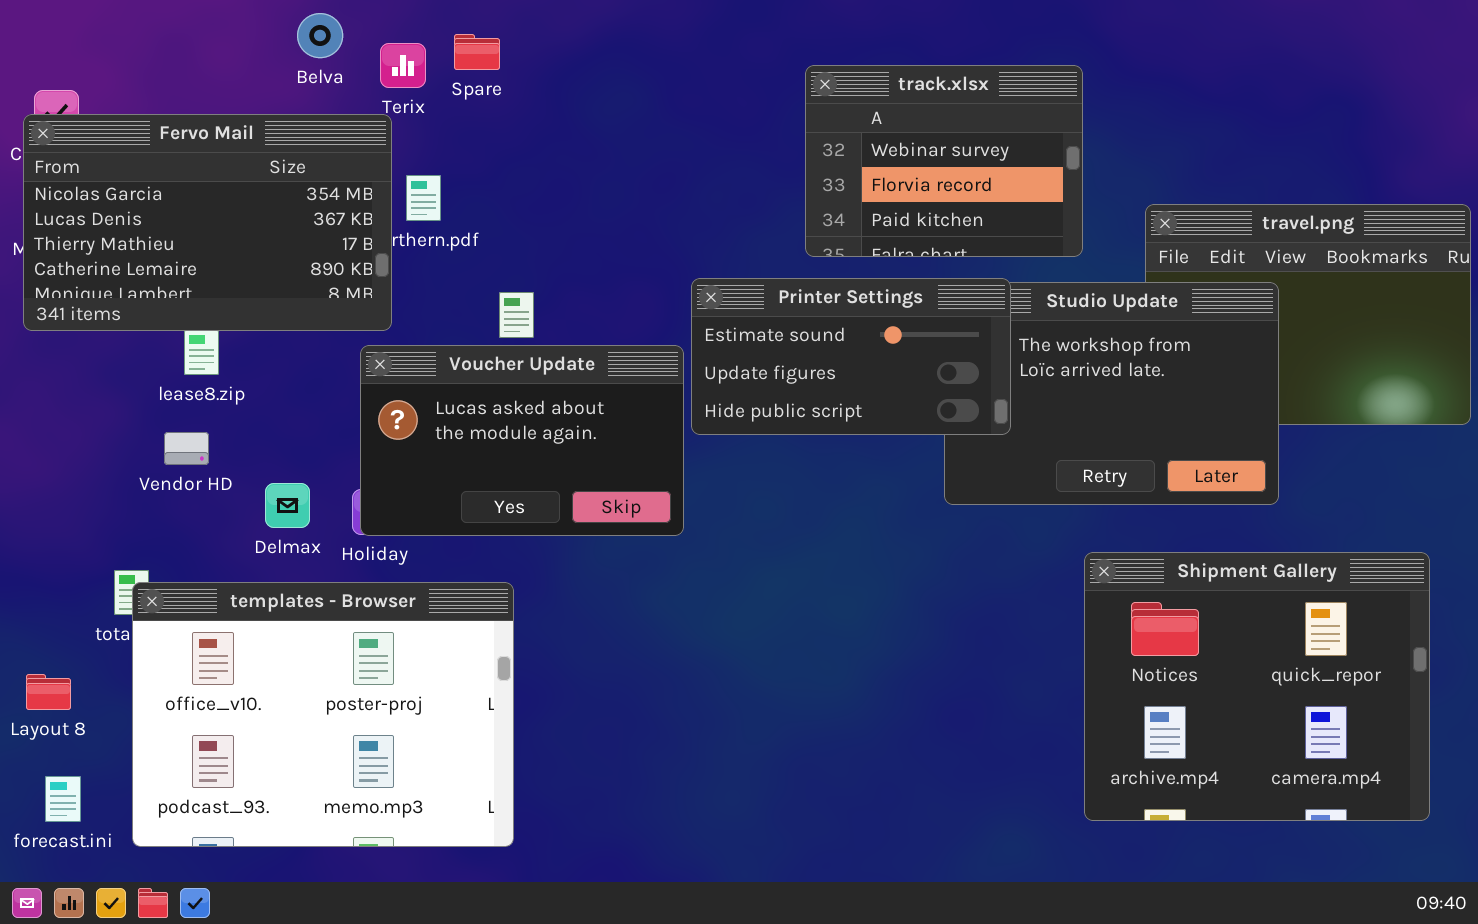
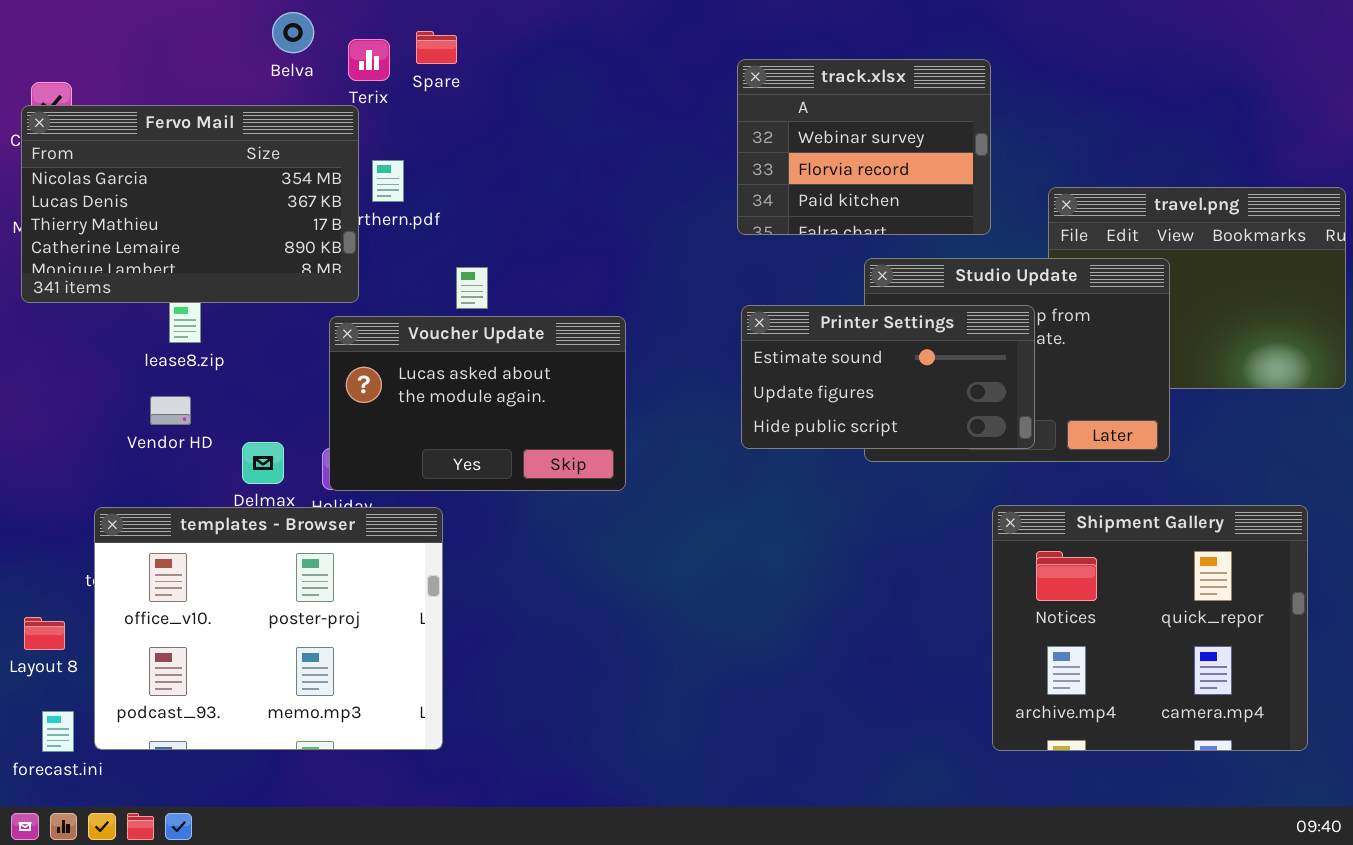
Printer Settings: [691,278,1011,435] -> [741,305,1035,449], moved
templates - Browser: [132,582,514,847] -> [94,507,443,750], moved

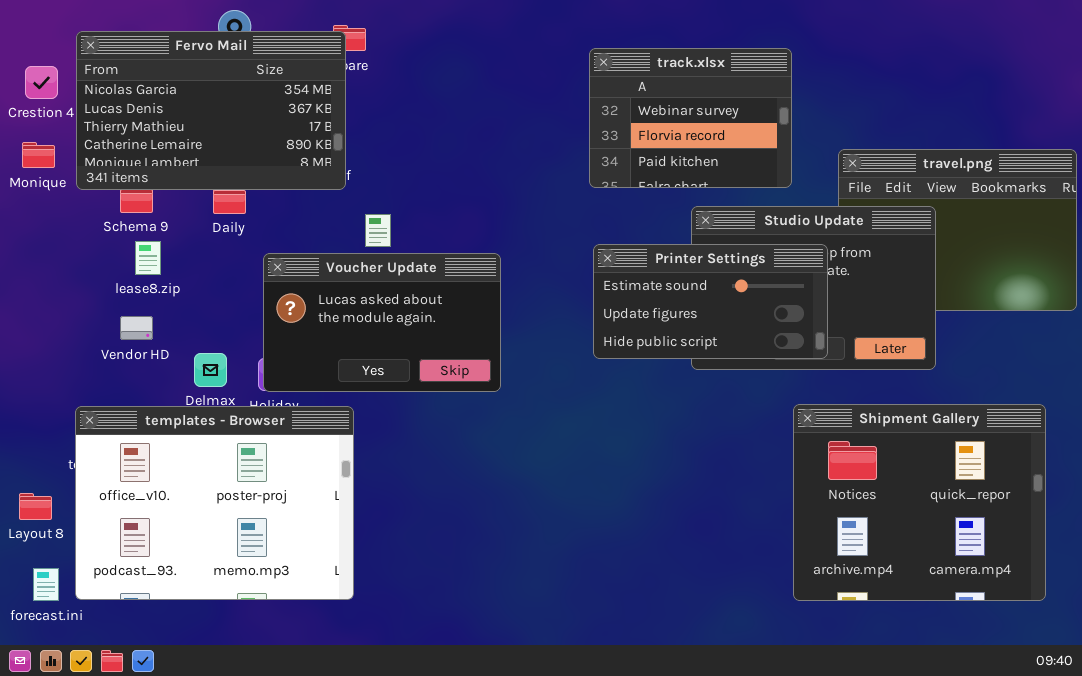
Fervo Mail: [21,105,359,303] -> [76,31,346,190], moved

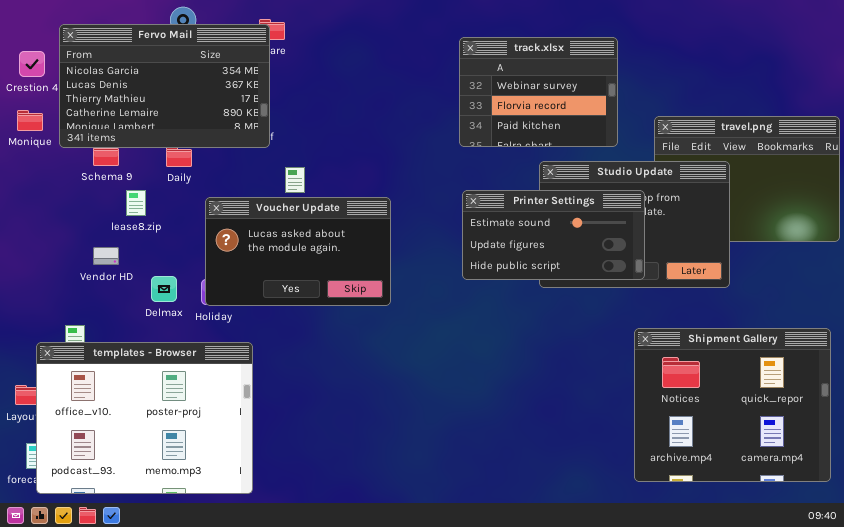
lease8.zip: [135,241,161,275] -> [126,190,146,216], moved
Shipment Gallery: [793,404,1046,601] -> [634,328,831,482], moved
templates - Browser: [75,406,354,600] -> [36,342,253,494], moved

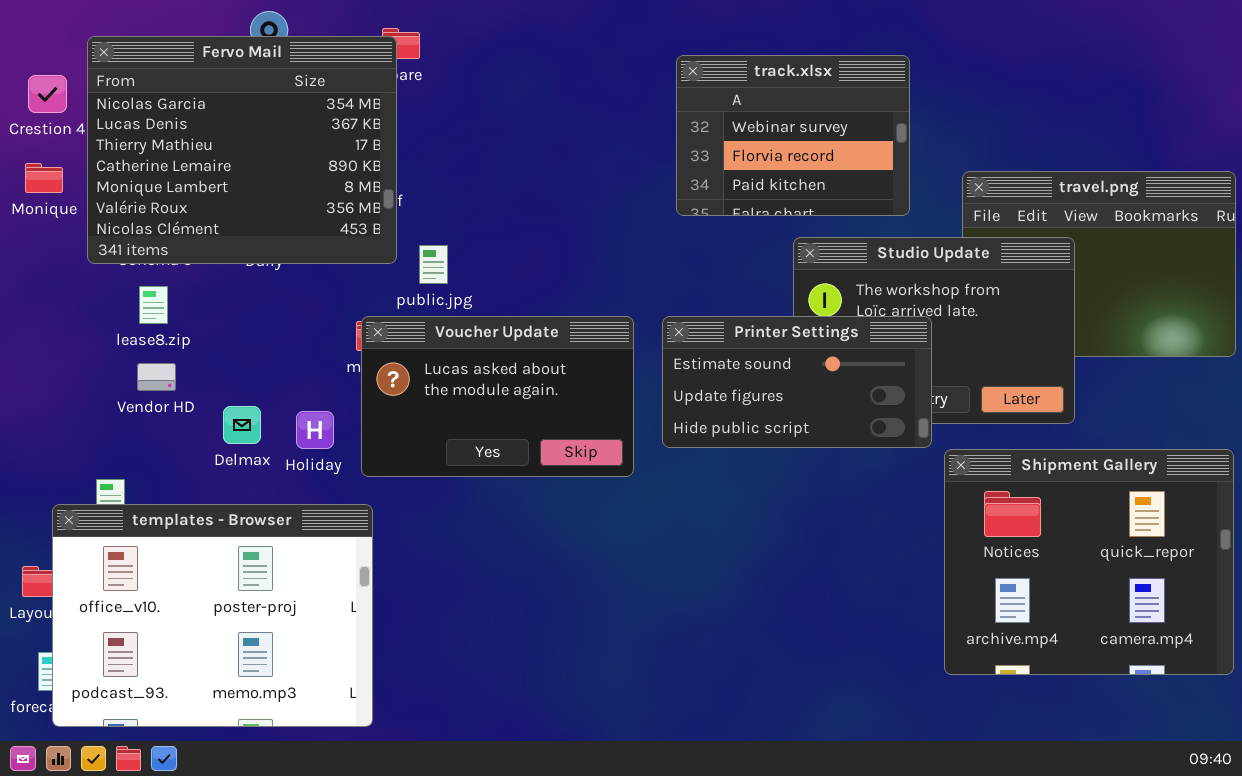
Fervo Mail: [59,24,270,148] -> [87,36,397,264], resized
lease8.zip: [126,190,146,216] -> [139,286,168,324], moved
Printer Settings: [462,190,645,280] -> [662,316,932,448], moved
Voucher Update: [205,197,391,306] -> [361,316,634,477], moved
Shipment Gallery: [634,328,831,482] -> [944,449,1234,675], moved

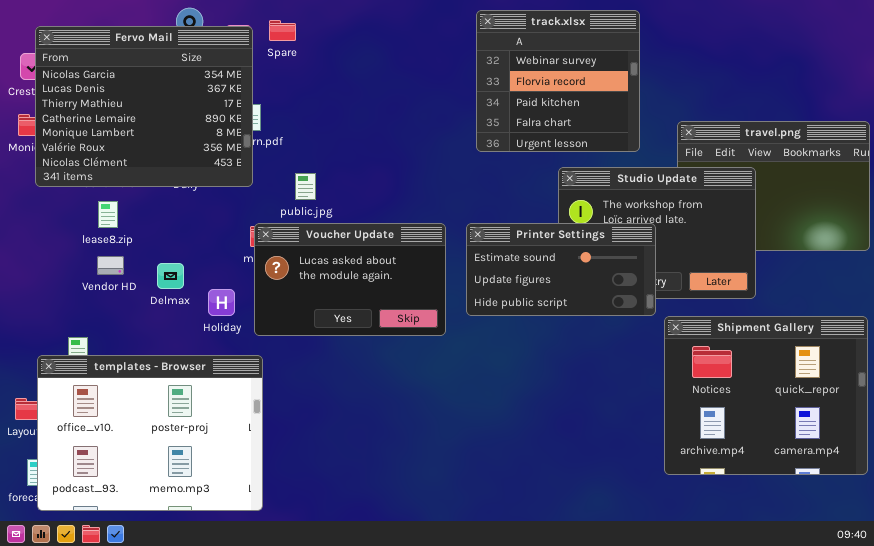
Fervo Mail: [87,36,397,264] -> [35,26,253,187], moved
track.xlsx: [676,55,910,216] -> [476,10,640,152], resized
Delmax: [223,406,261,444] -> [157,263,184,289], moved

